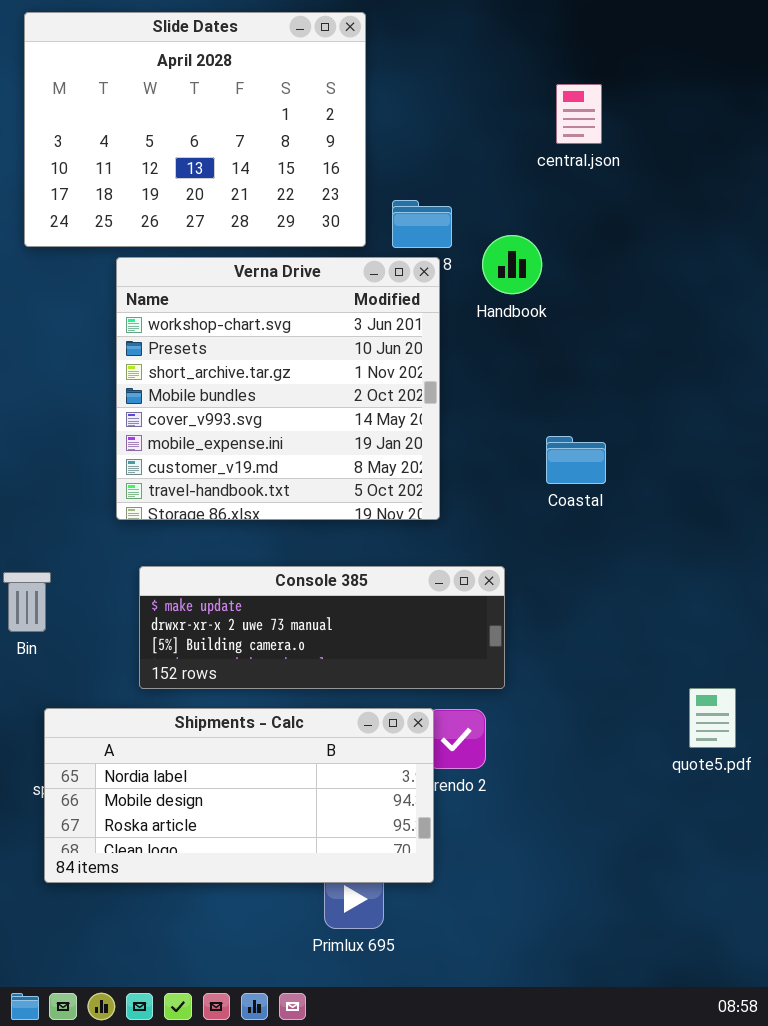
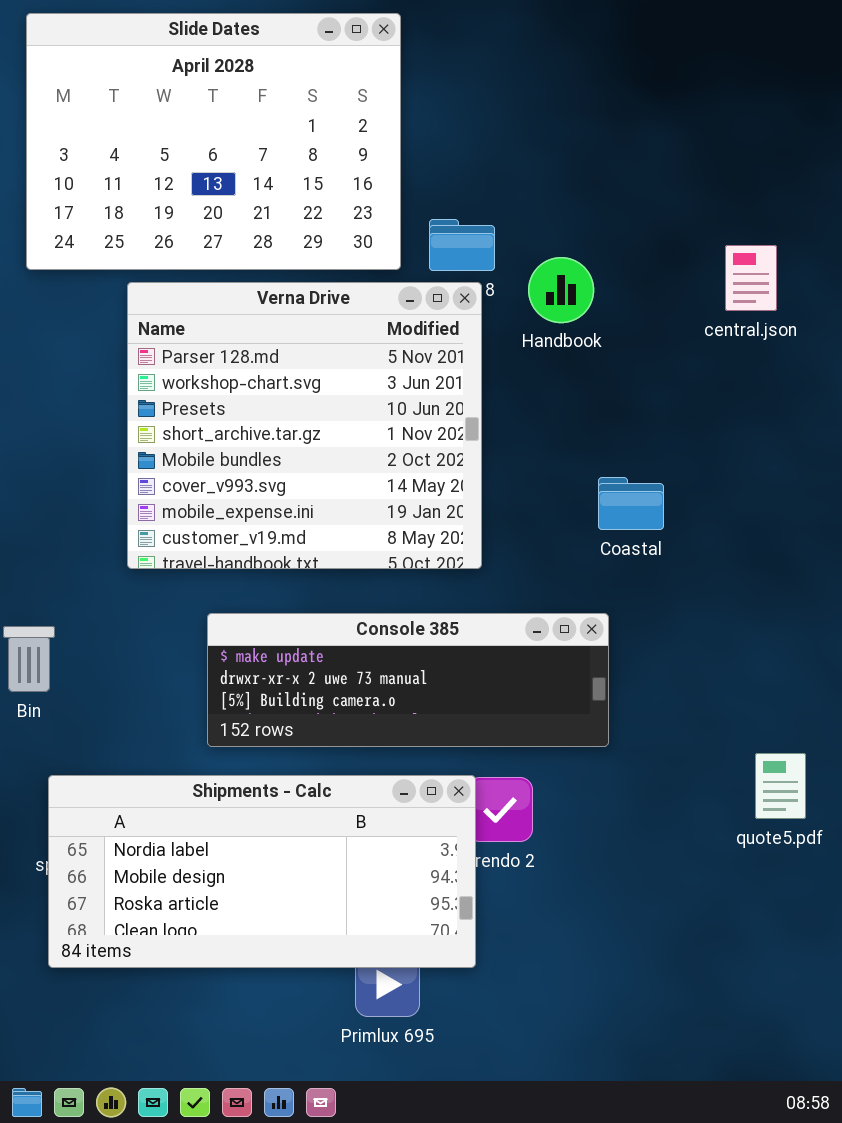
central.json: [556,84,602,144] -> [725,245,777,311], moved
Verna Drive: [116,257,440,520] -> [127,282,482,569], scrolled up 1 row
Console 385: [139,566,505,689] -> [207,613,609,747], moved

